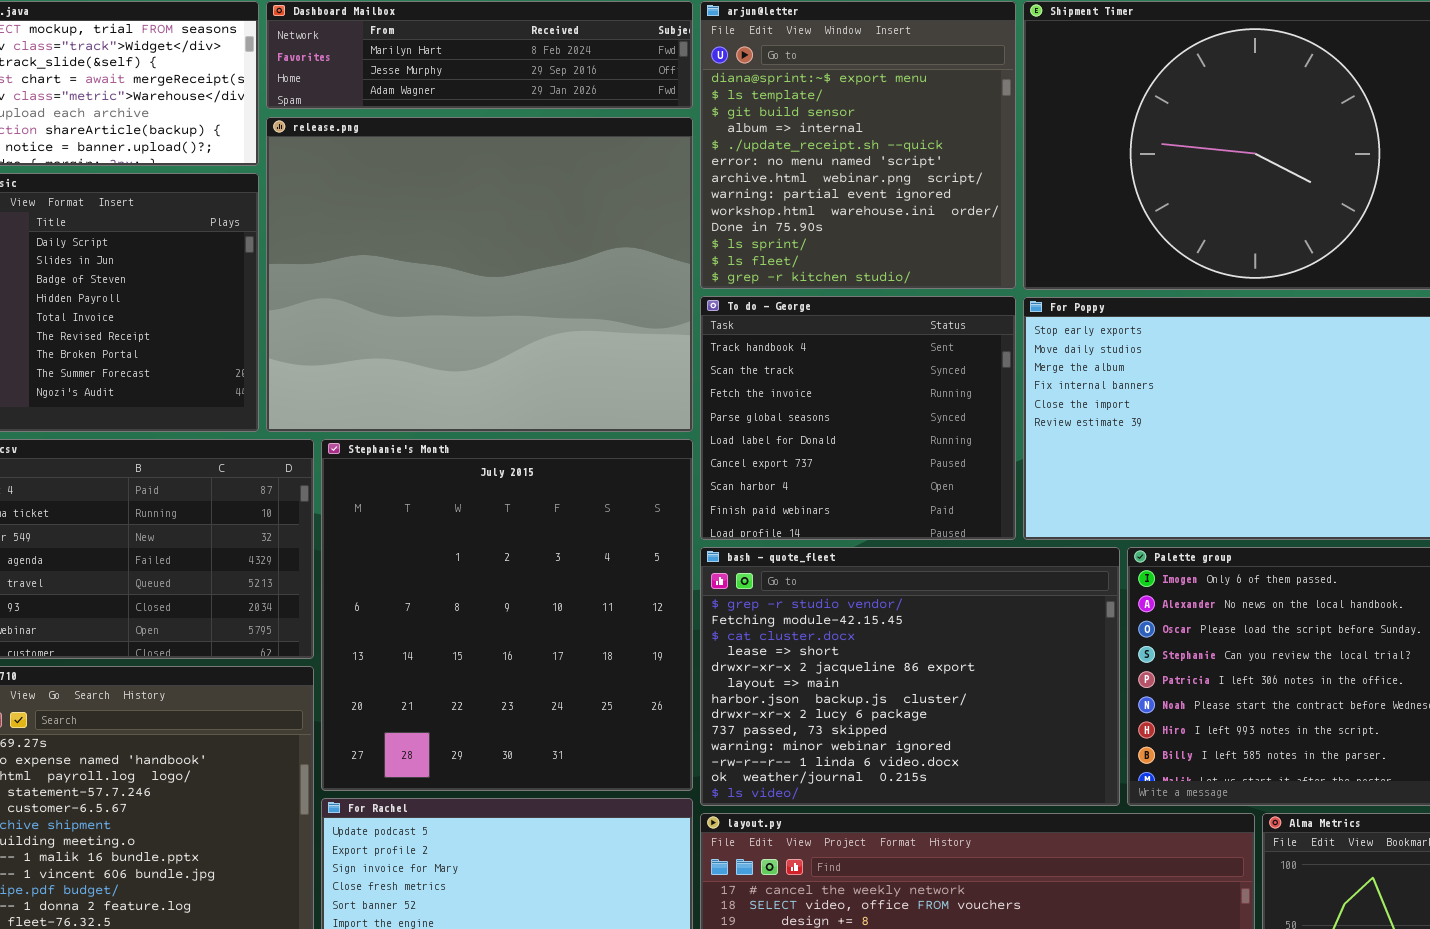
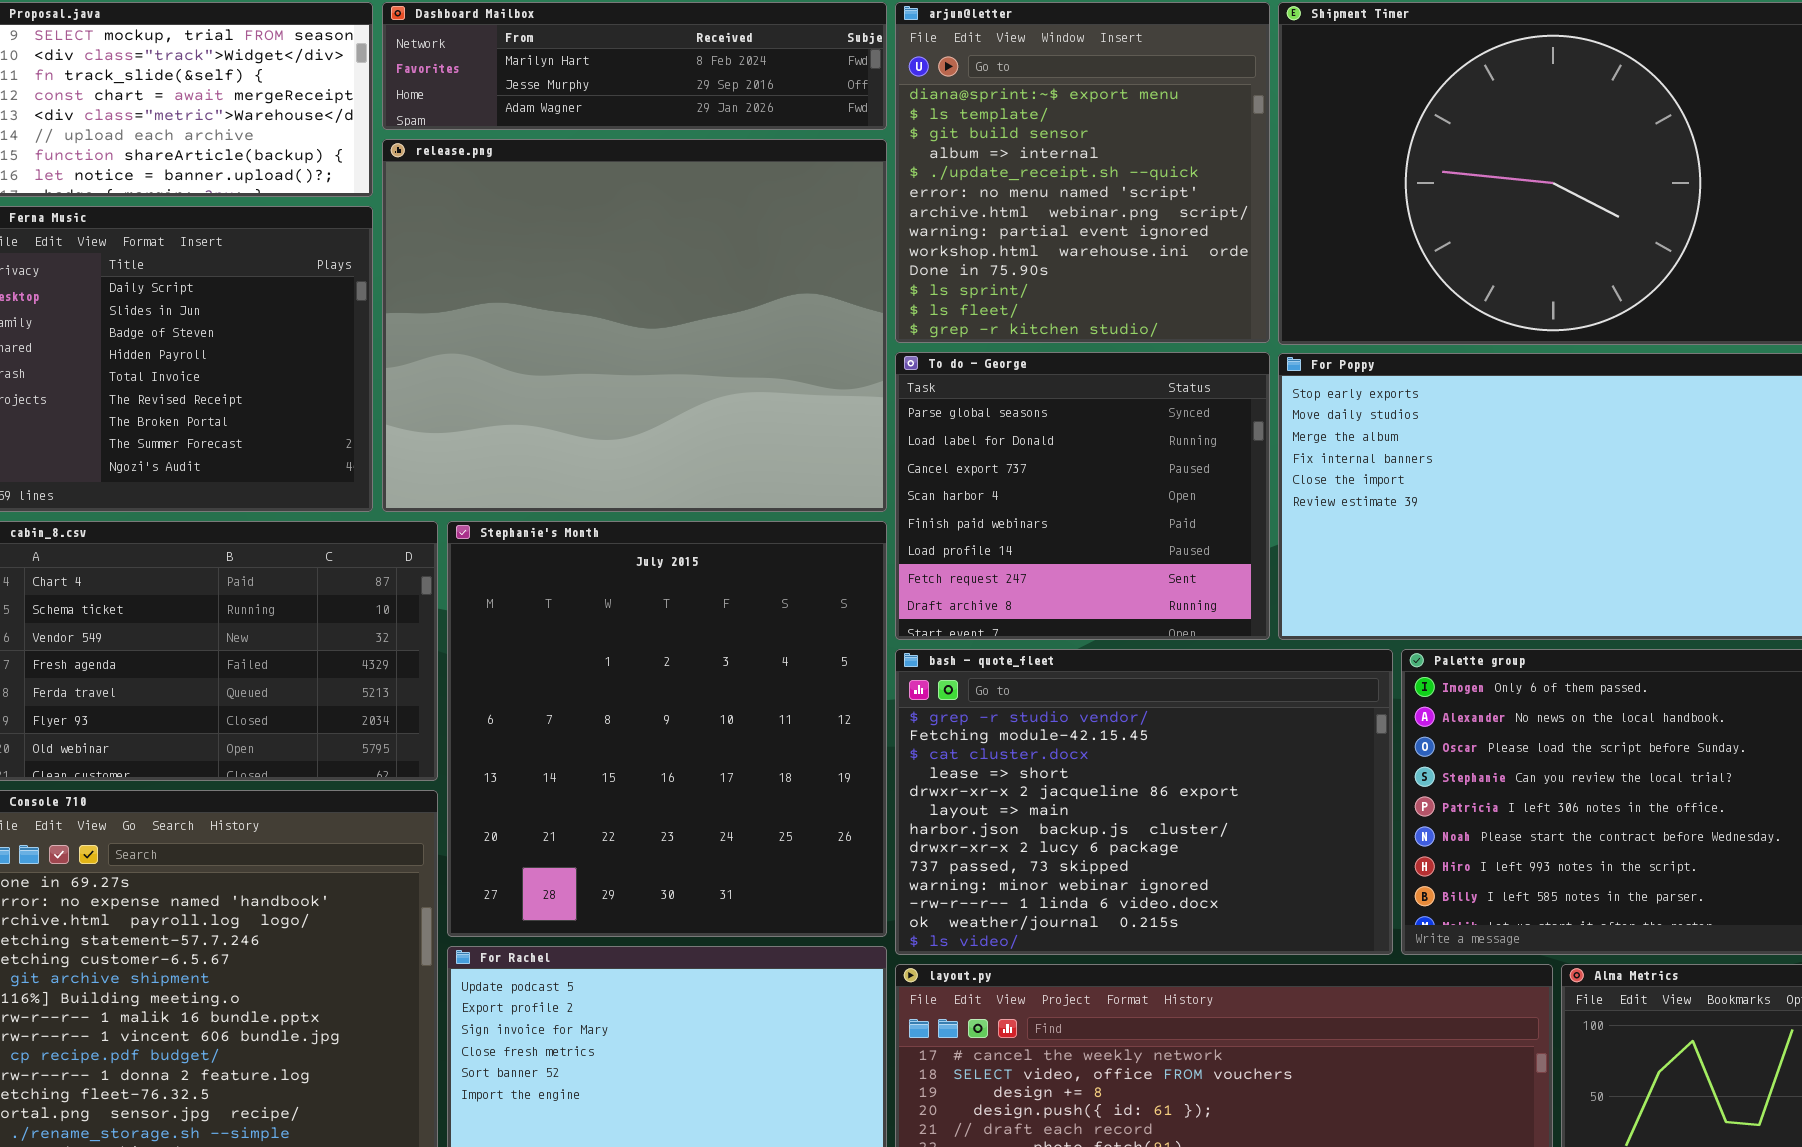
To do - George: [700,296,1016,540] -> [895,352,1270,640], scrolled down 3 rows

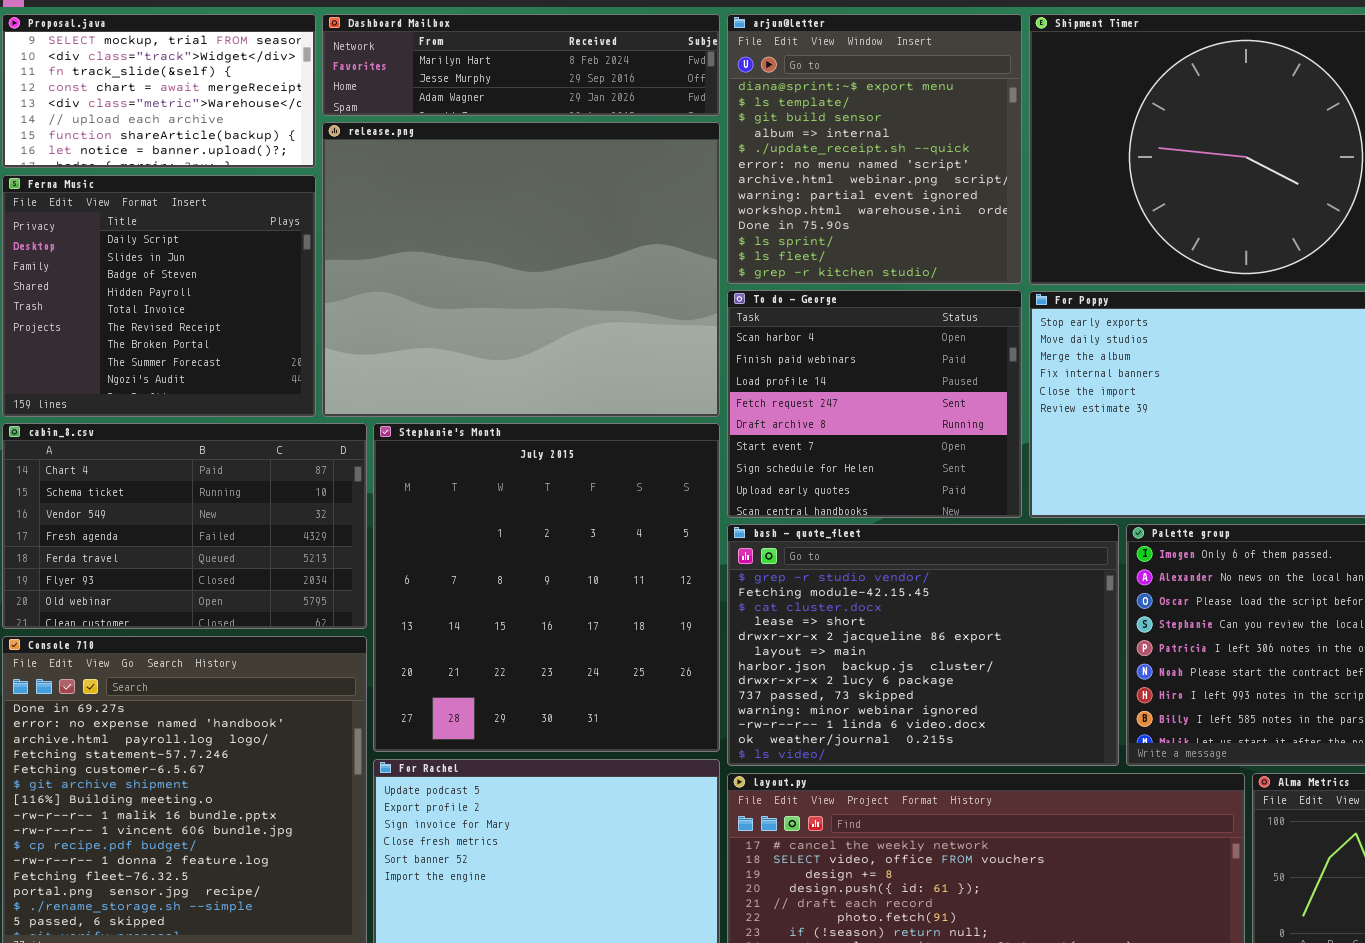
To do - George: [895,352,1270,640] -> [727,290,1022,518], scrolled down 3 rows

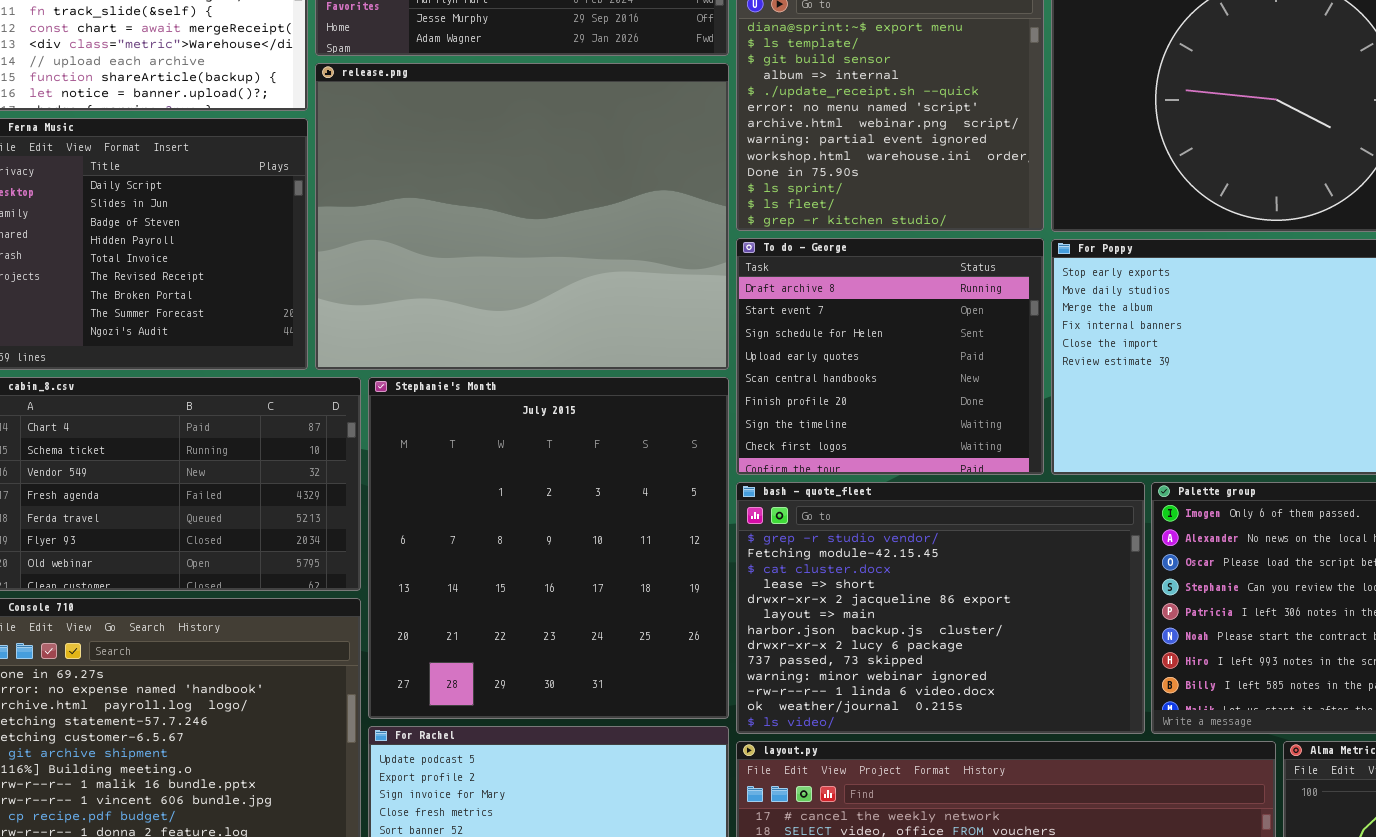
To do - George: [727,290,1022,518] -> [736,238,1044,475], scrolled down 4 rows

